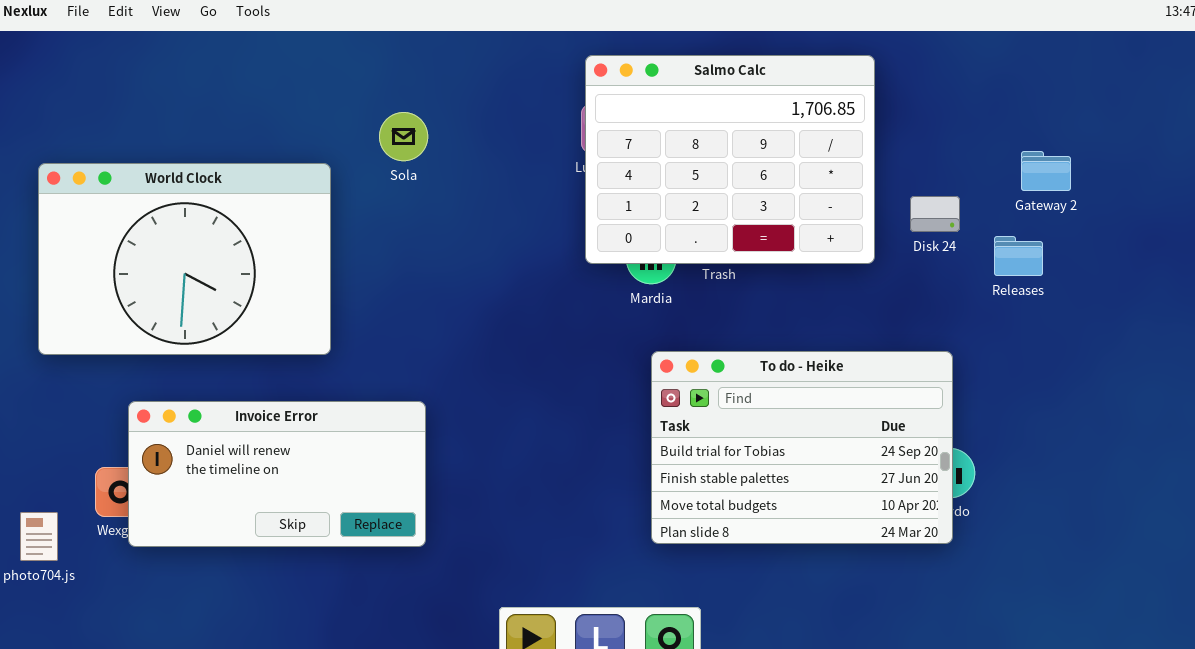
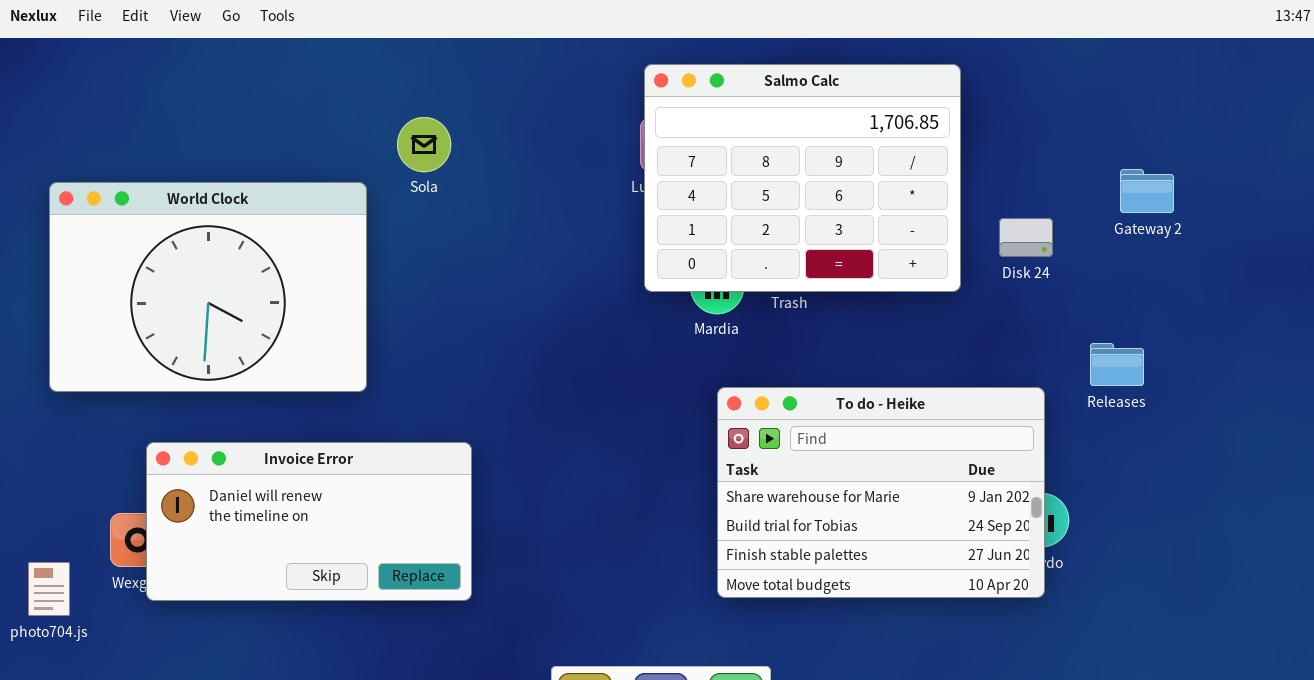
Sola: [379,112,428,161] -> [397,117,451,172], moved
Releases: [994,236,1043,276] -> [1090,343,1144,386], moved
To do - Heike: [651,351,953,544] -> [717,387,1045,598], scrolled up 1 row

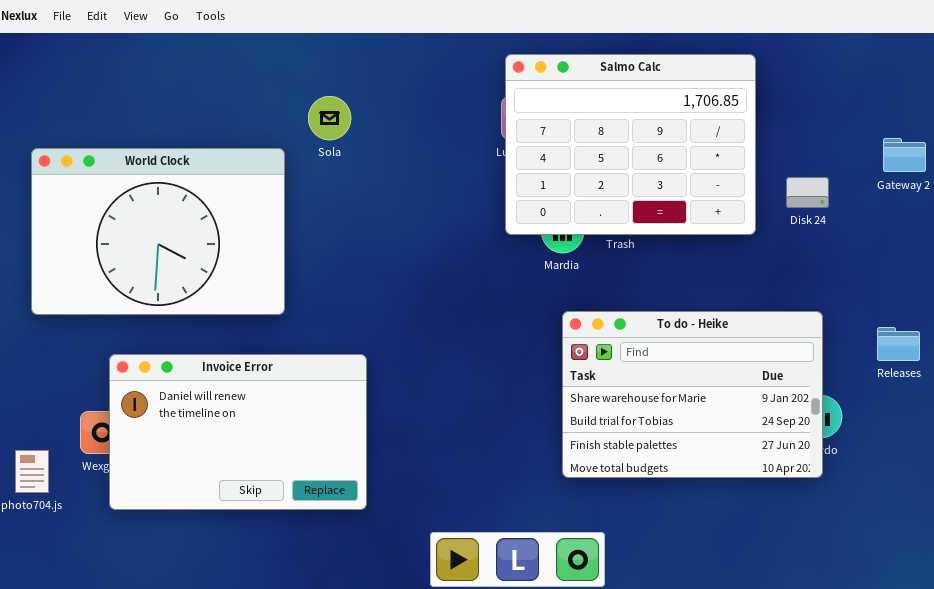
Releases: [1090,343,1144,386] -> [877,327,920,361], moved
Invoice Error: [146,442,472,601] -> [109,354,367,510], resized

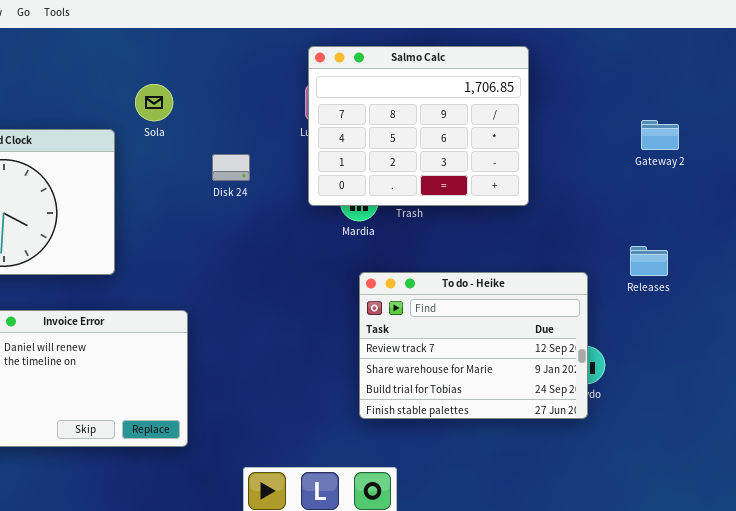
Disk 24: [786,177,829,208] -> [212,154,250,181], moved
To do - Heike: [562,311,823,478] -> [359,272,588,419], scrolled up 1 row
Releases: [877,327,920,361] -> [630,246,668,276], moved

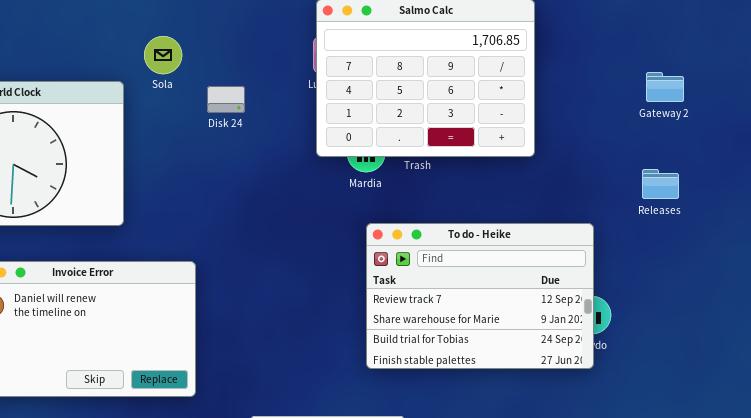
Disk 24: [212,154,250,181] -> [207,86,245,113], moved
Releases: [630,246,668,276] -> [642,169,679,199], moved

